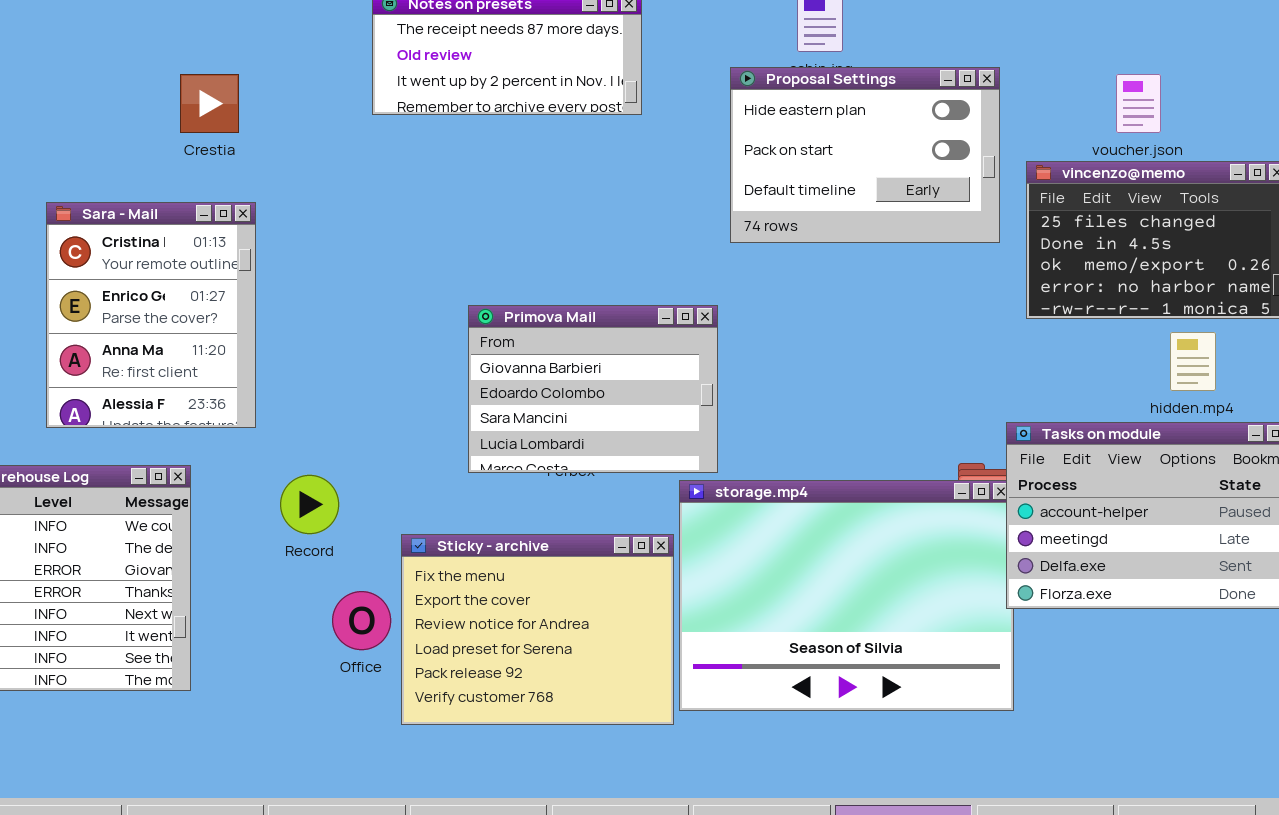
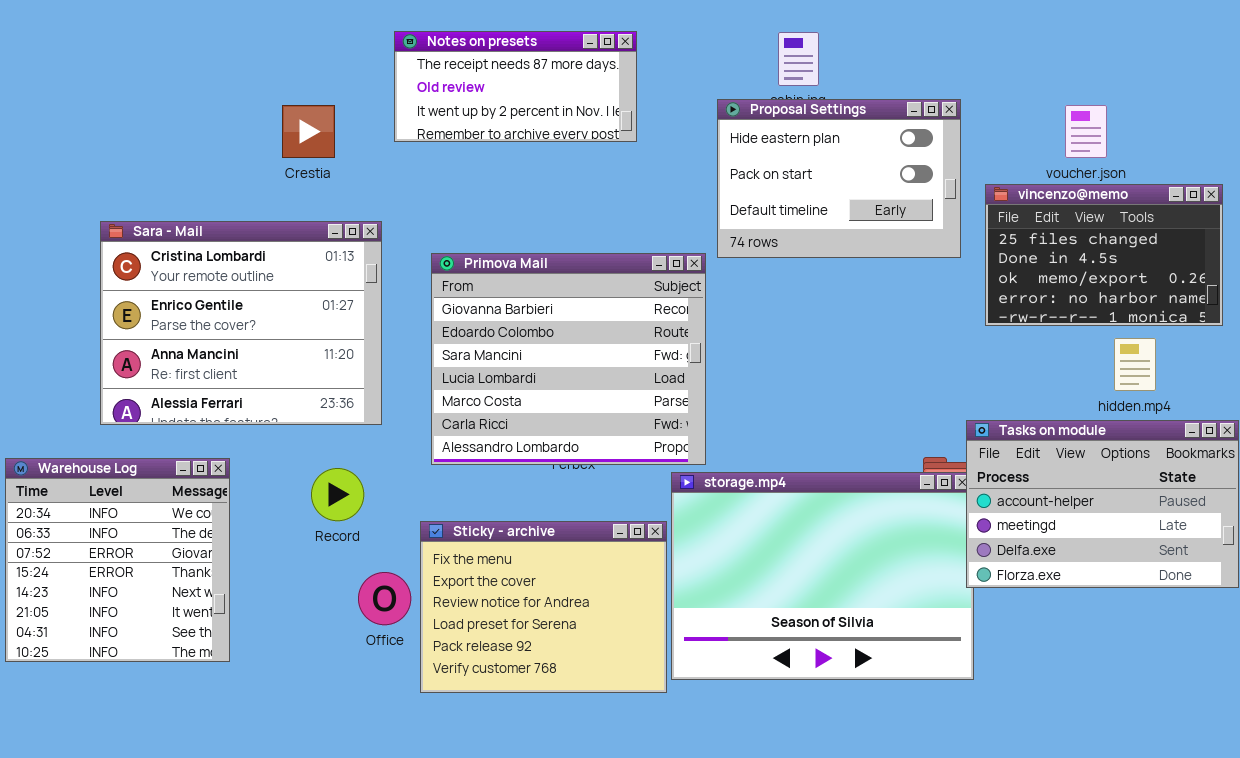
Crestia: [180,74,239,133] -> [282,105,335,158], moved
Sara - Mail: [46,202,256,428] -> [100,221,382,425], resized
Primova Mail: [468,305,718,473] -> [431,253,706,465], resized

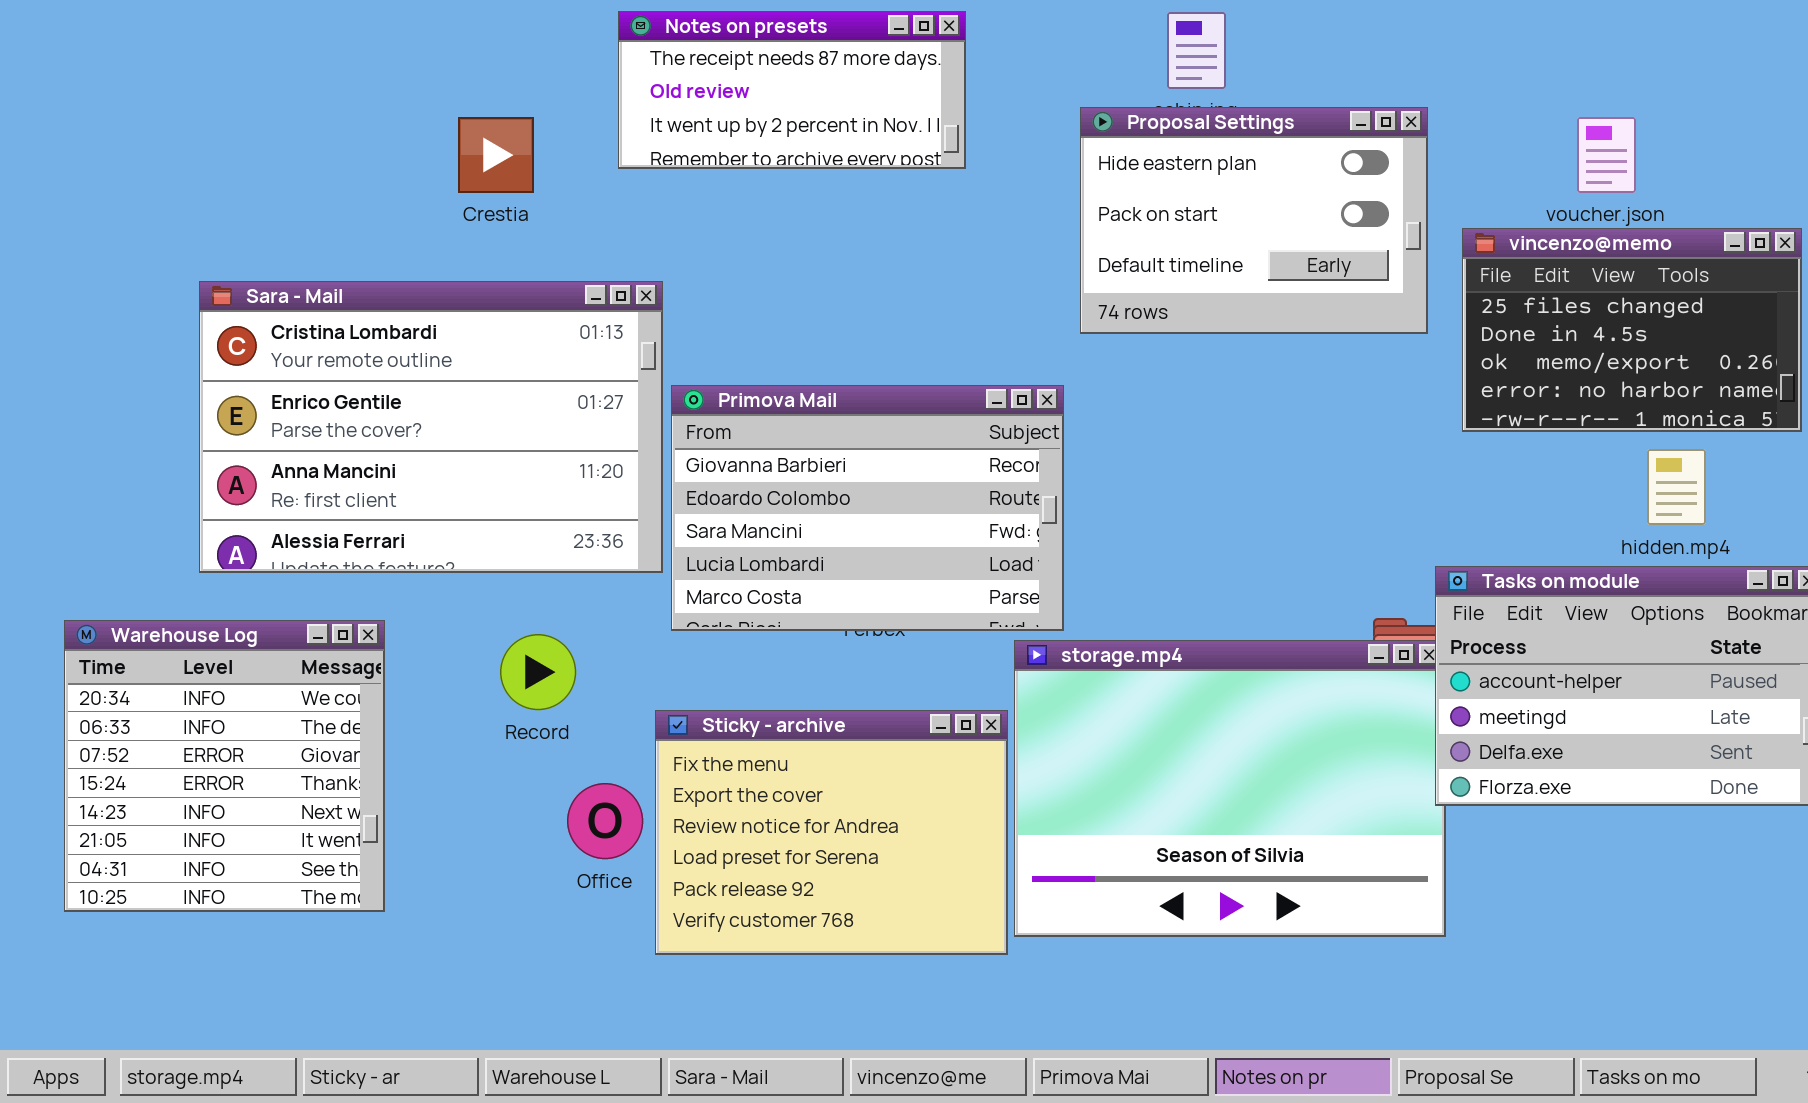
Sara - Mail: [100,221,382,425] -> [199,281,663,573], resized
Primova Mail: [431,253,706,465] -> [671,385,1064,631], resized

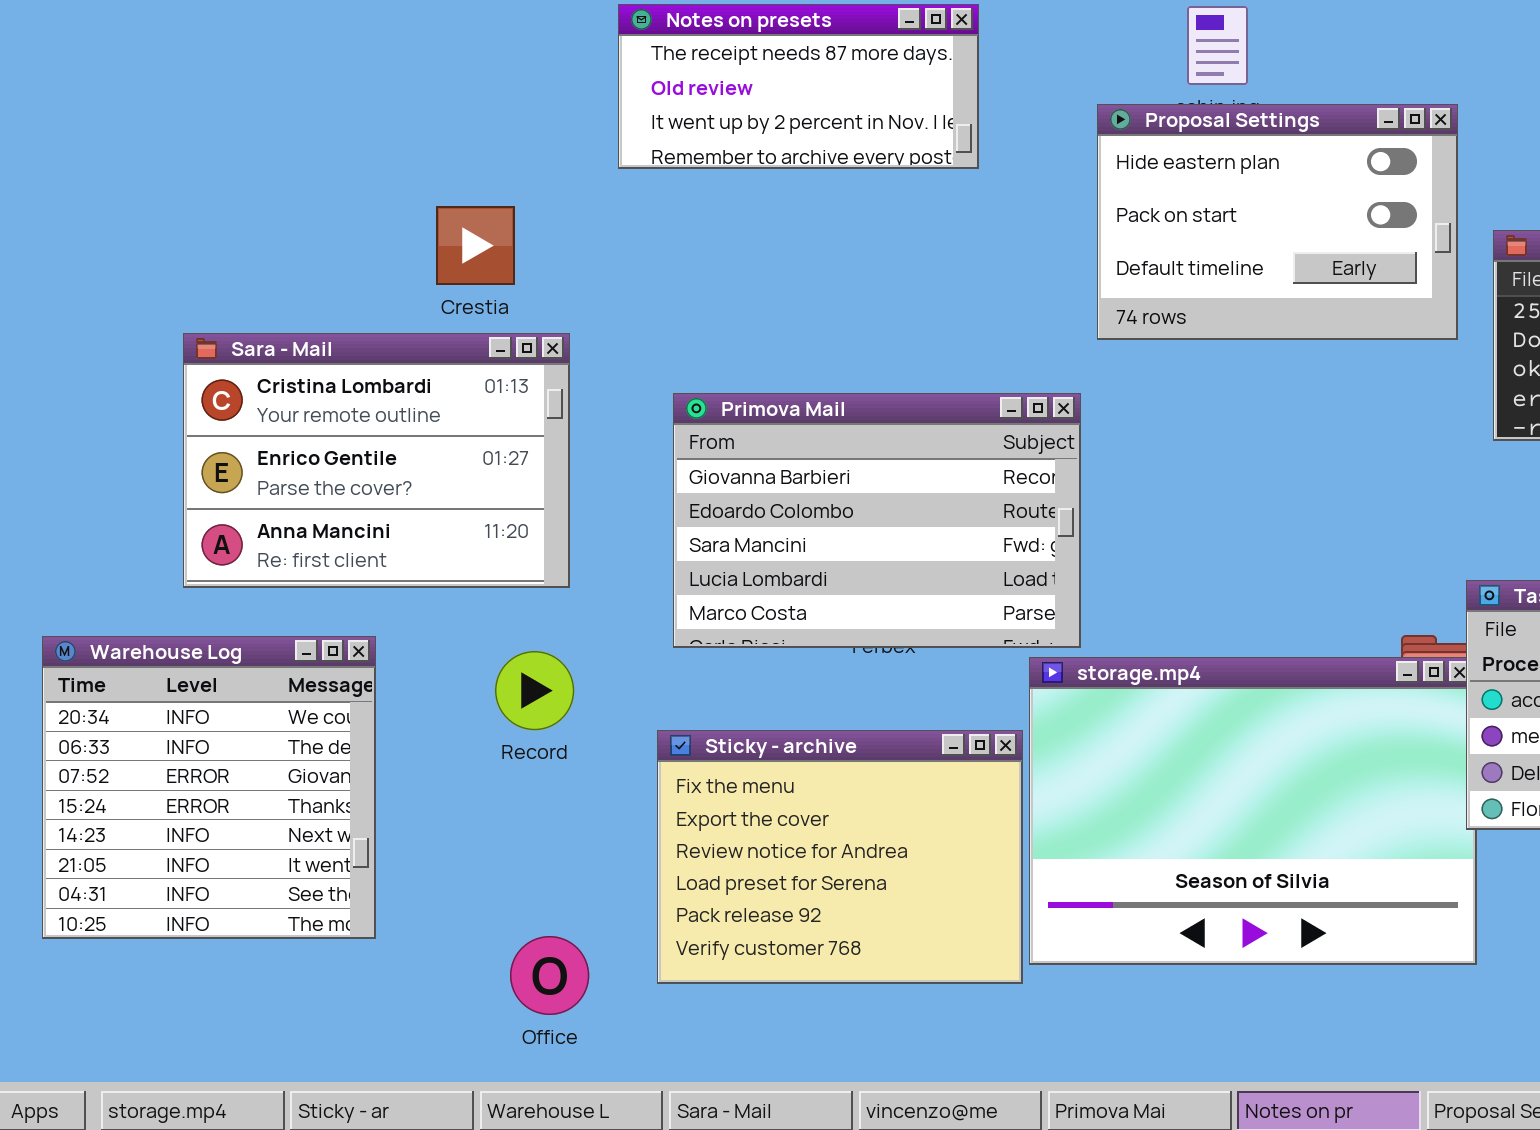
Crestia: [458,117,534,193] -> [436,206,515,285], moved
Sara - Mail: [199,281,663,573] -> [183,333,570,588], resized
Office: [567,783,643,859] -> [510,936,589,1015], moved

